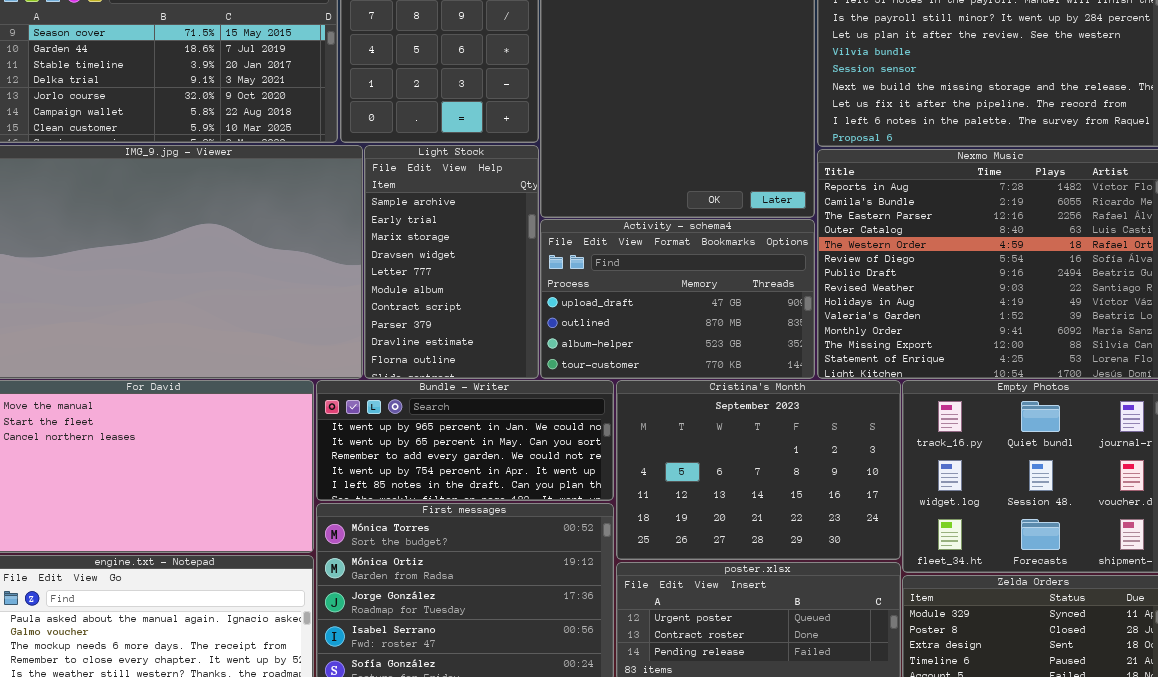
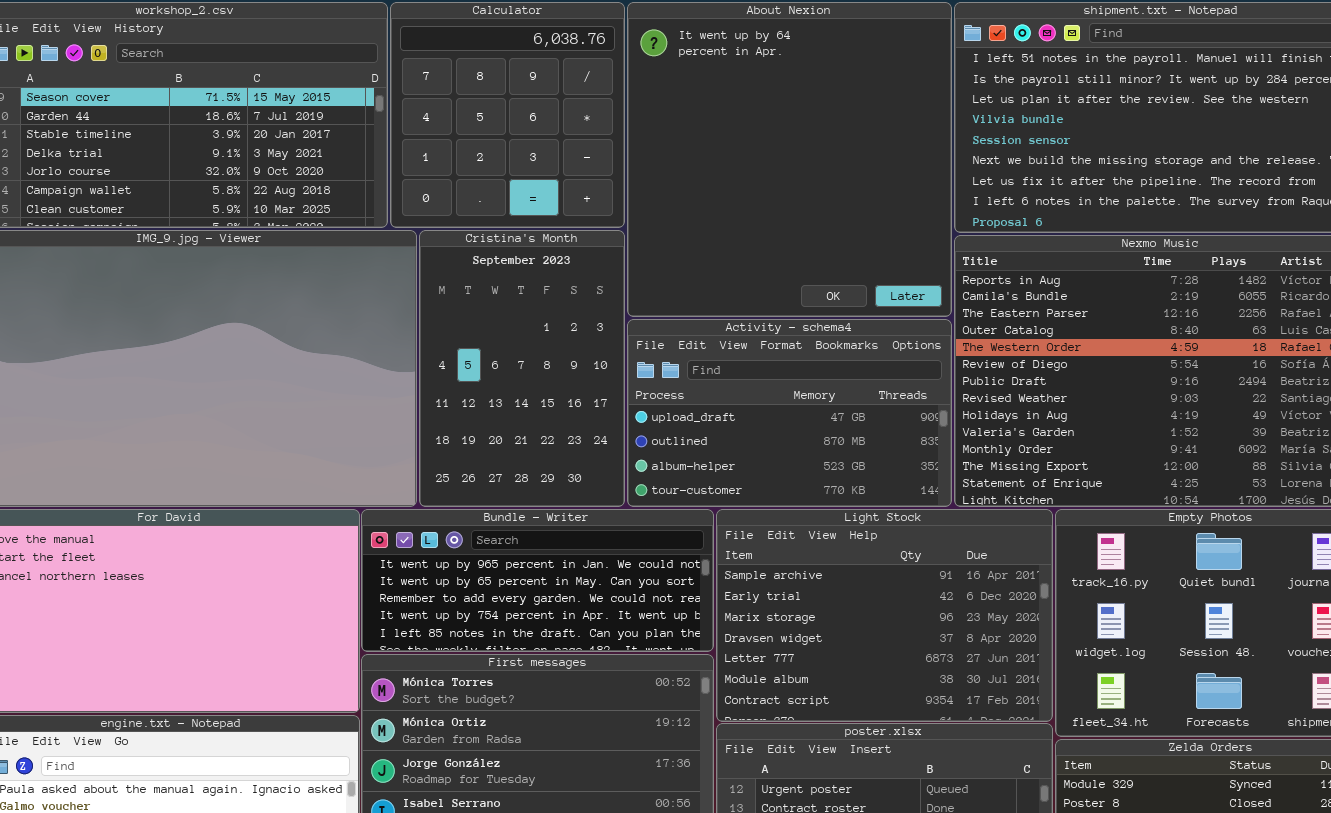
Light Stock: [364,145,539,379] -> [716,509,1053,722], moved, resized
Cristina's Month: [616,380,901,560] -> [419,230,625,507], moved, resized

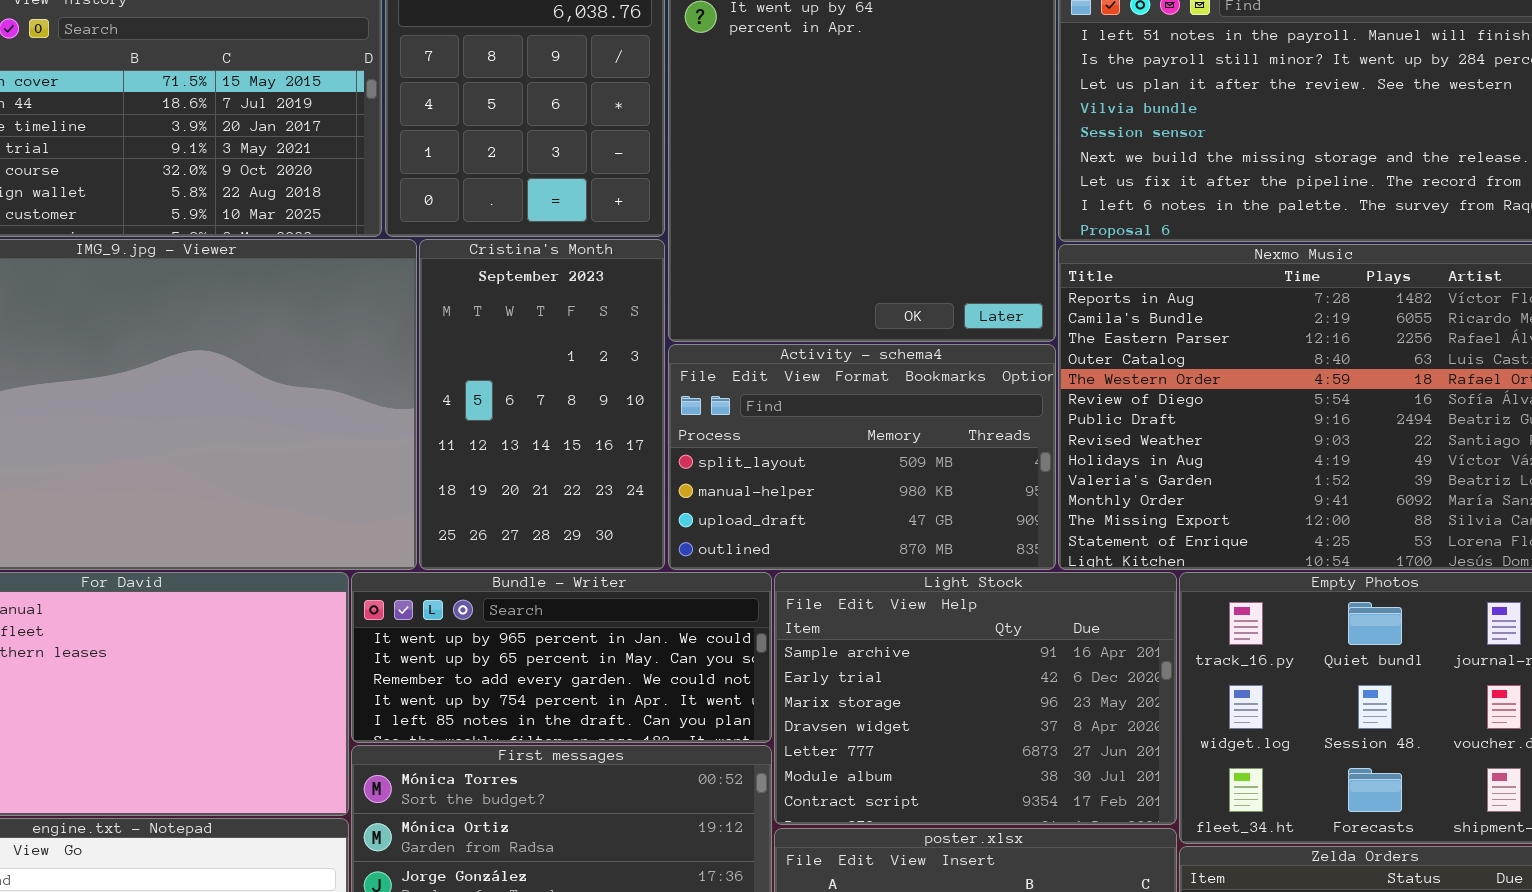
Activity - schema4: [627,319,952,507] -> [668,344,1056,570], scrolled up 2 rows

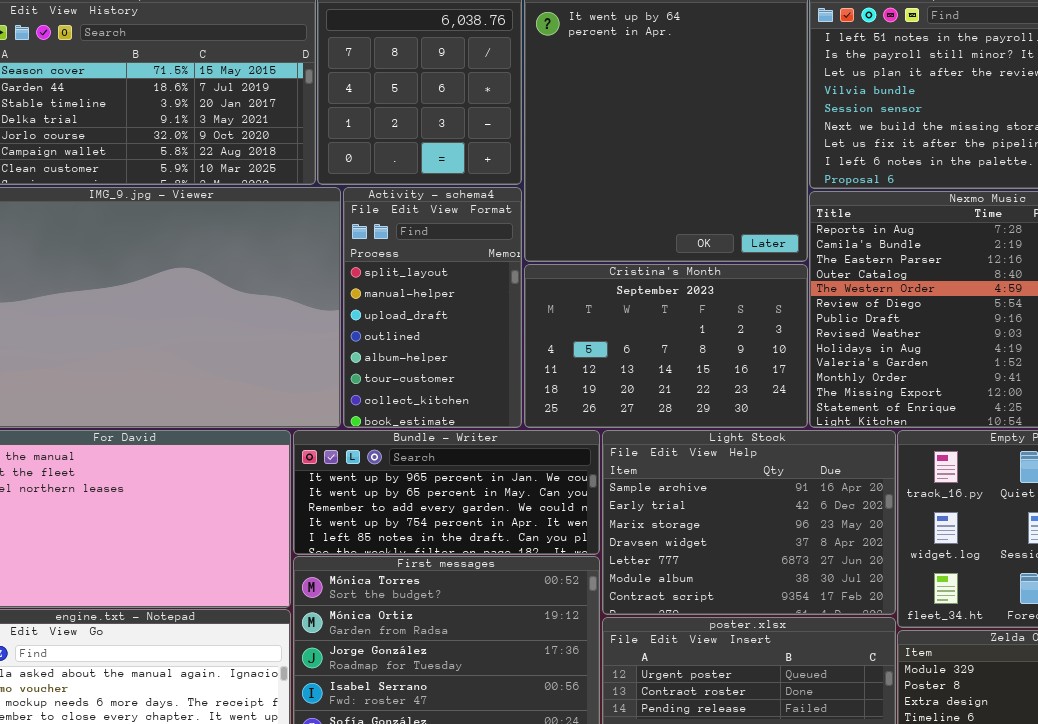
Cristina's Month: [419,239,665,570] -> [524,264,808,428], moved, resized
Activity - schema4: [668,344,1056,570] -> [343,187,522,428], moved, resized

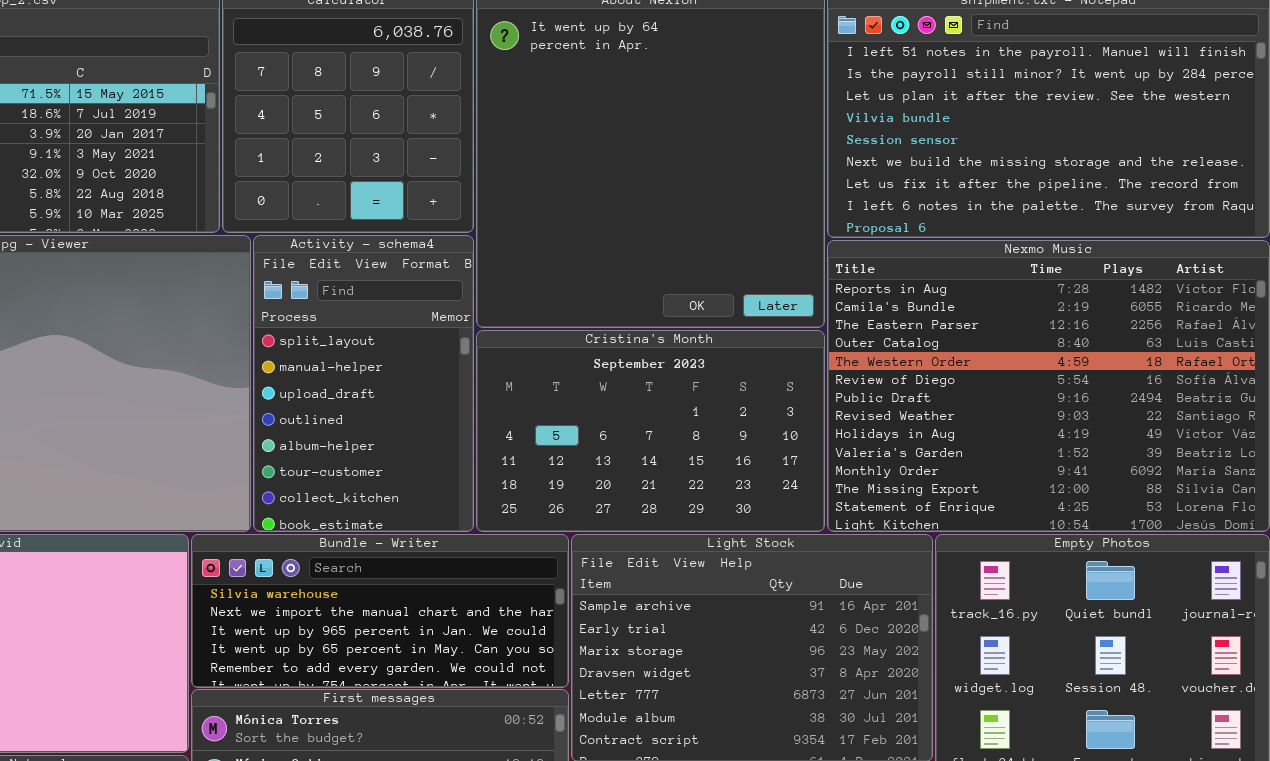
Bundle - Writer: [293,430,600,555] -> [191,534,569,688], scrolled up 2 rows

